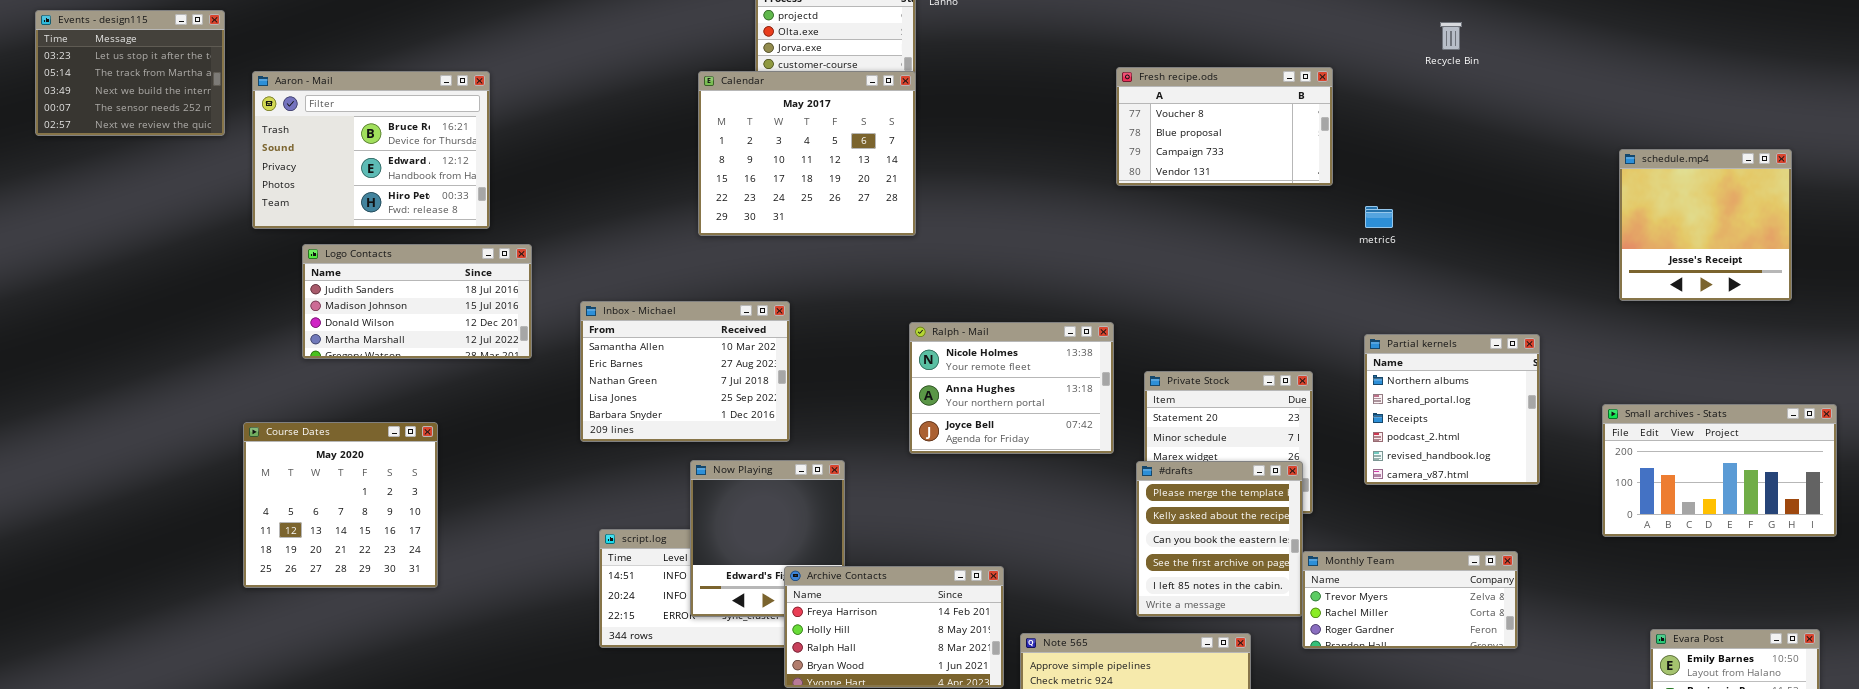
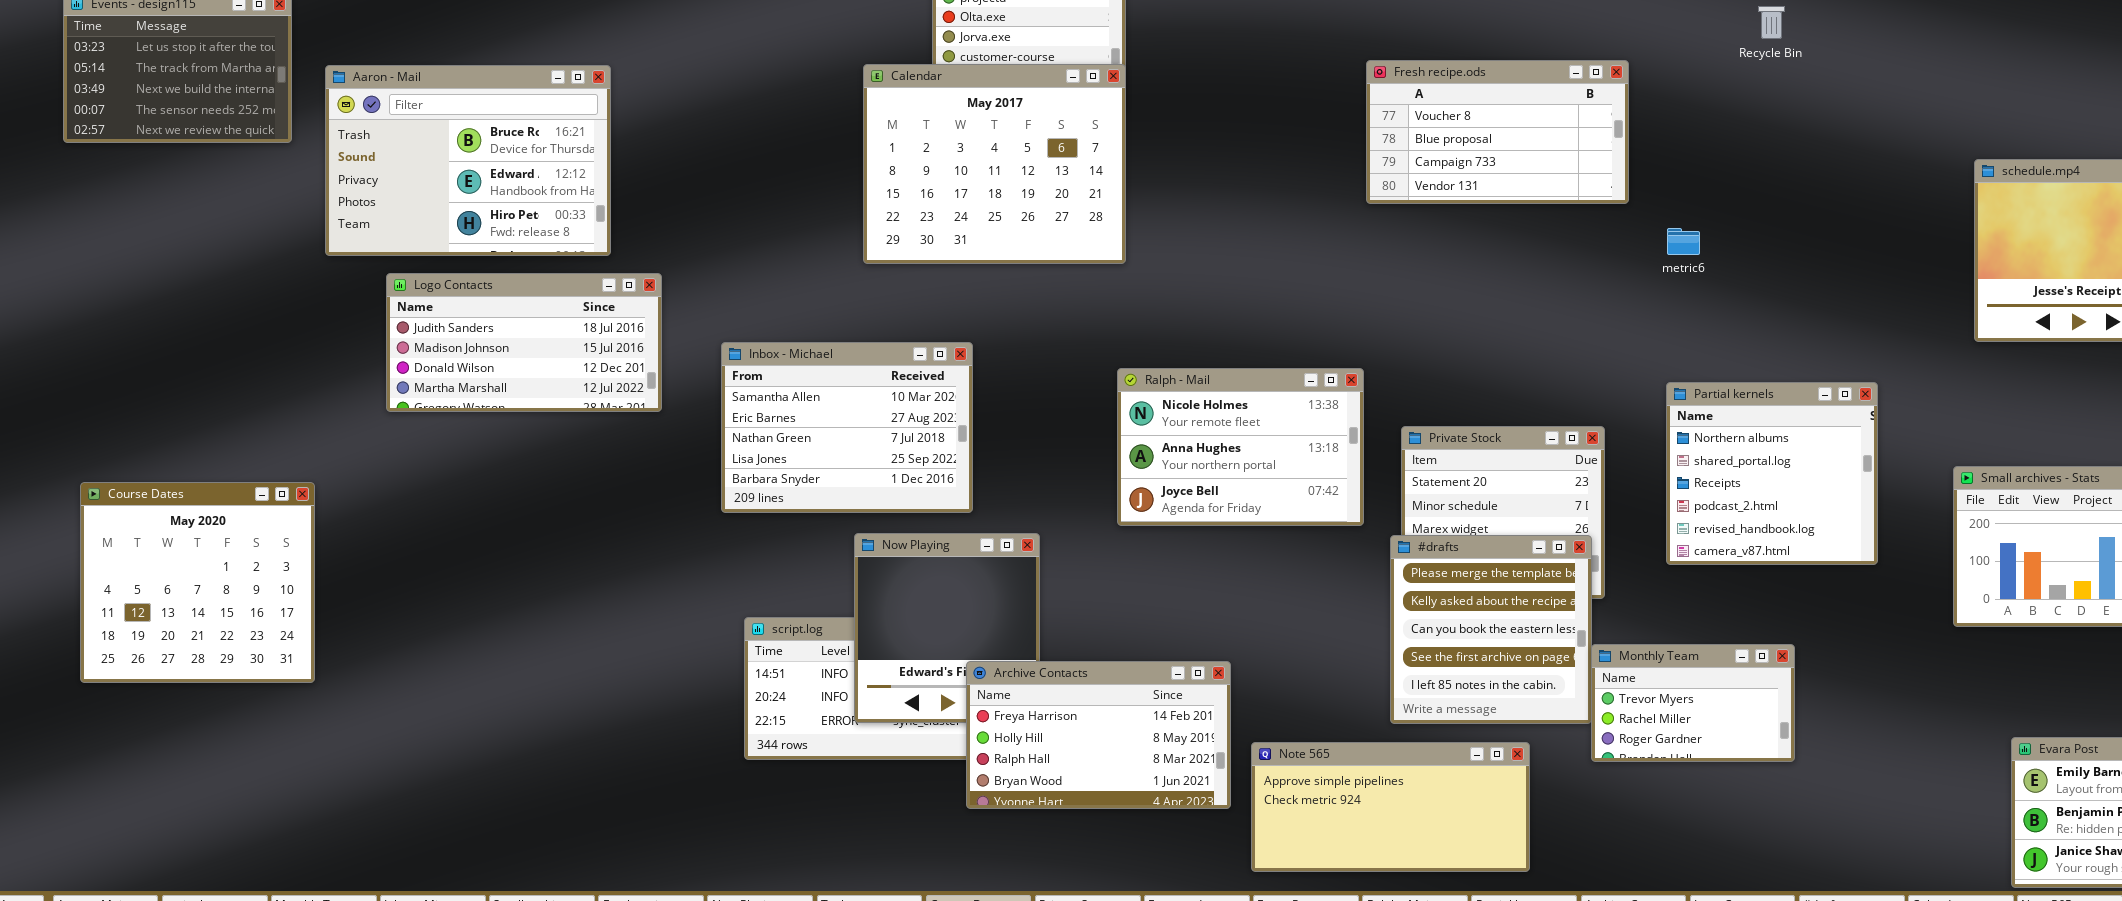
Course Dates: [243,422,438,588] -> [80,482,315,683], moved
Monthly Team: [1302,551,1518,649] -> [1591,644,1795,762], resized

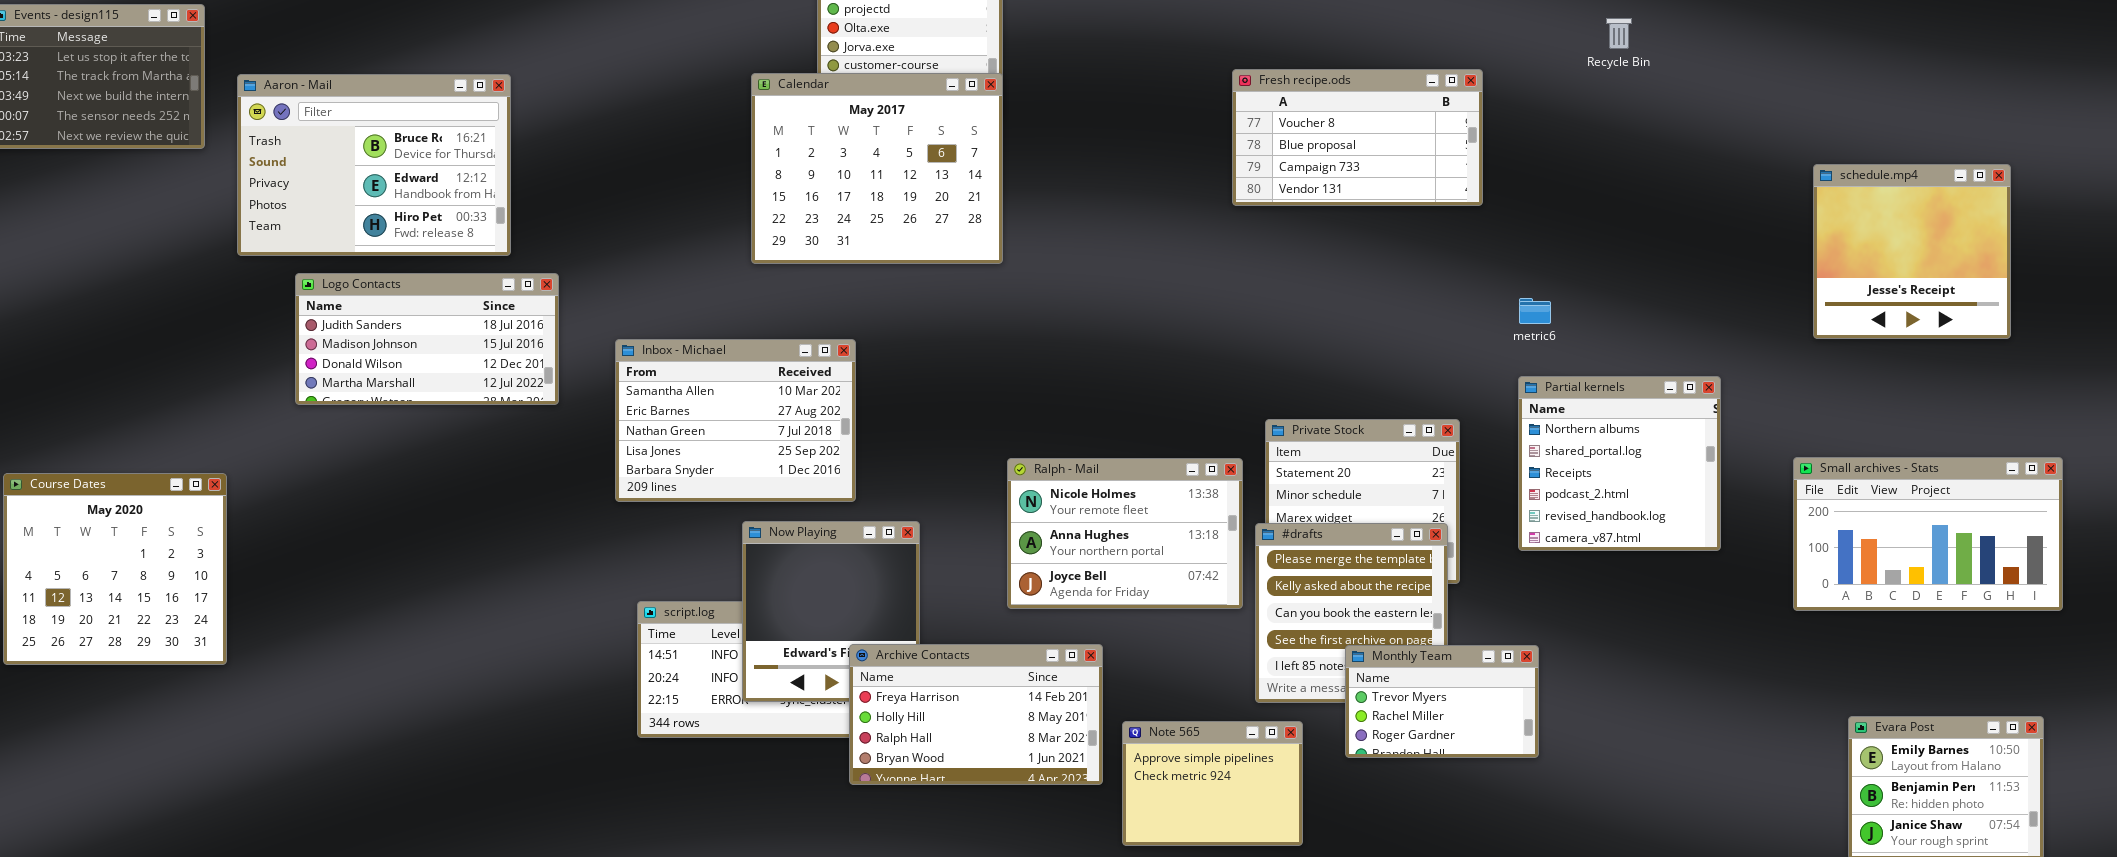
metric6: [1667,228,1700,255] -> [1519,298,1551,324], moved
Ralph - Mail: [1117,368,1364,526] -> [1007,458,1243,609], moved
Monthly Team: [1591,644,1795,762] -> [1345,645,1539,758], moved
Note 565: [1251,742,1530,872] -> [1122,721,1303,846], resized

